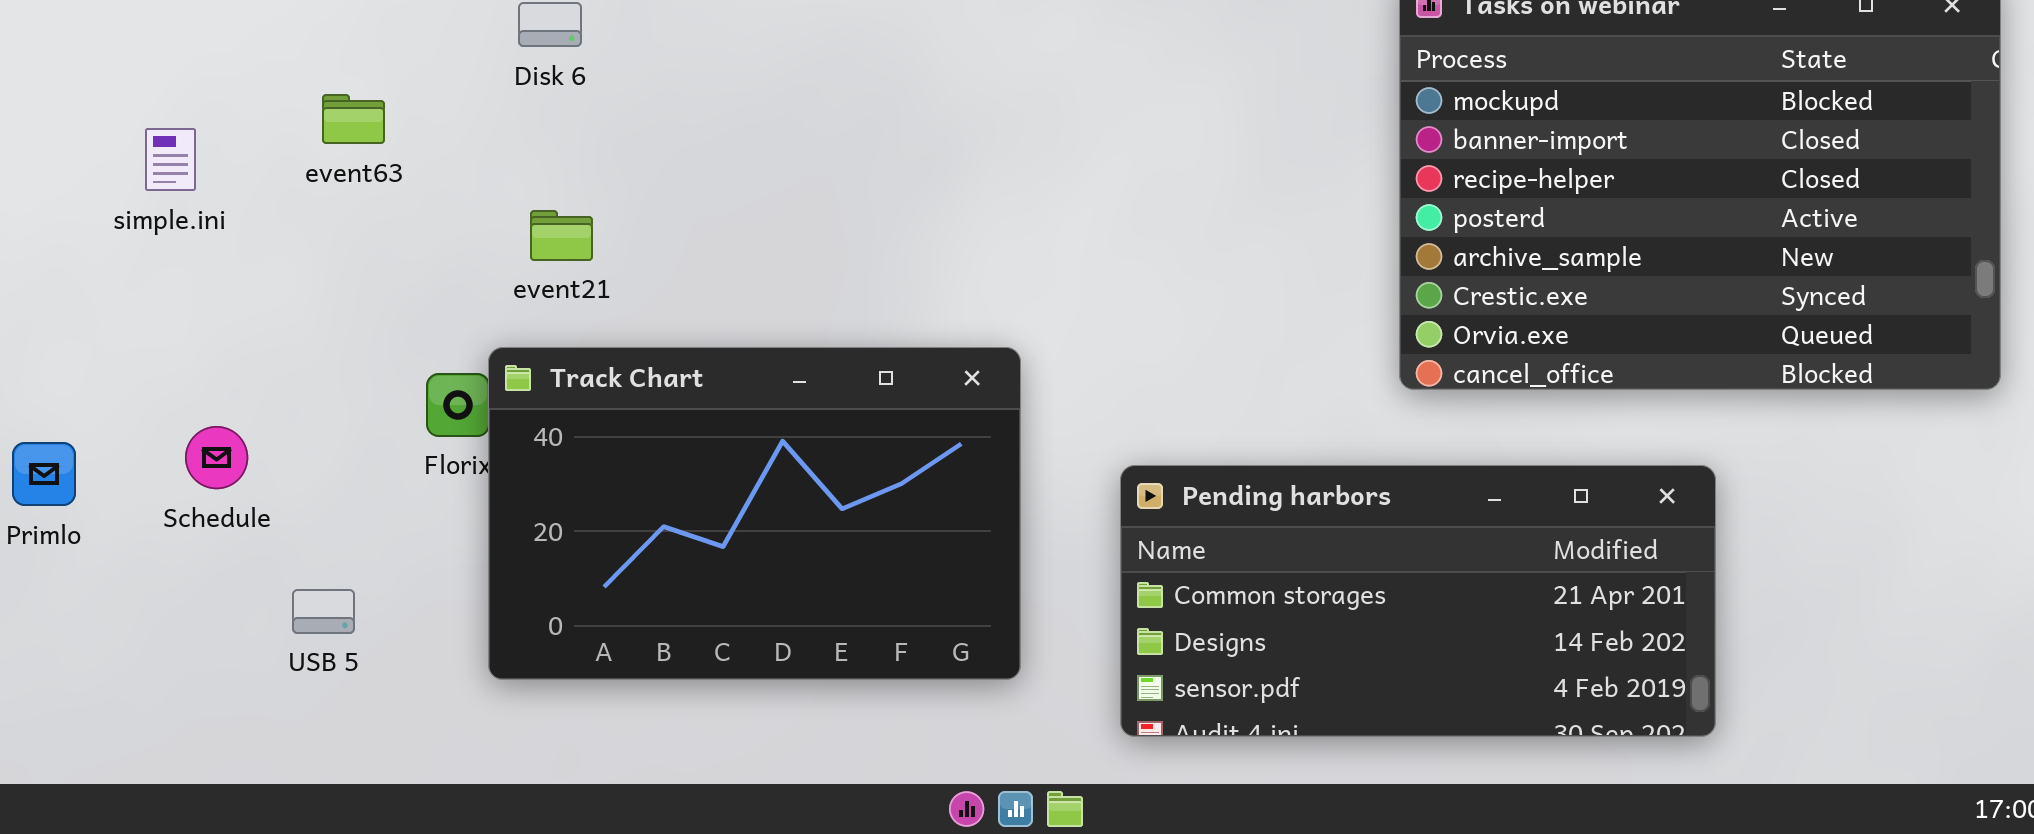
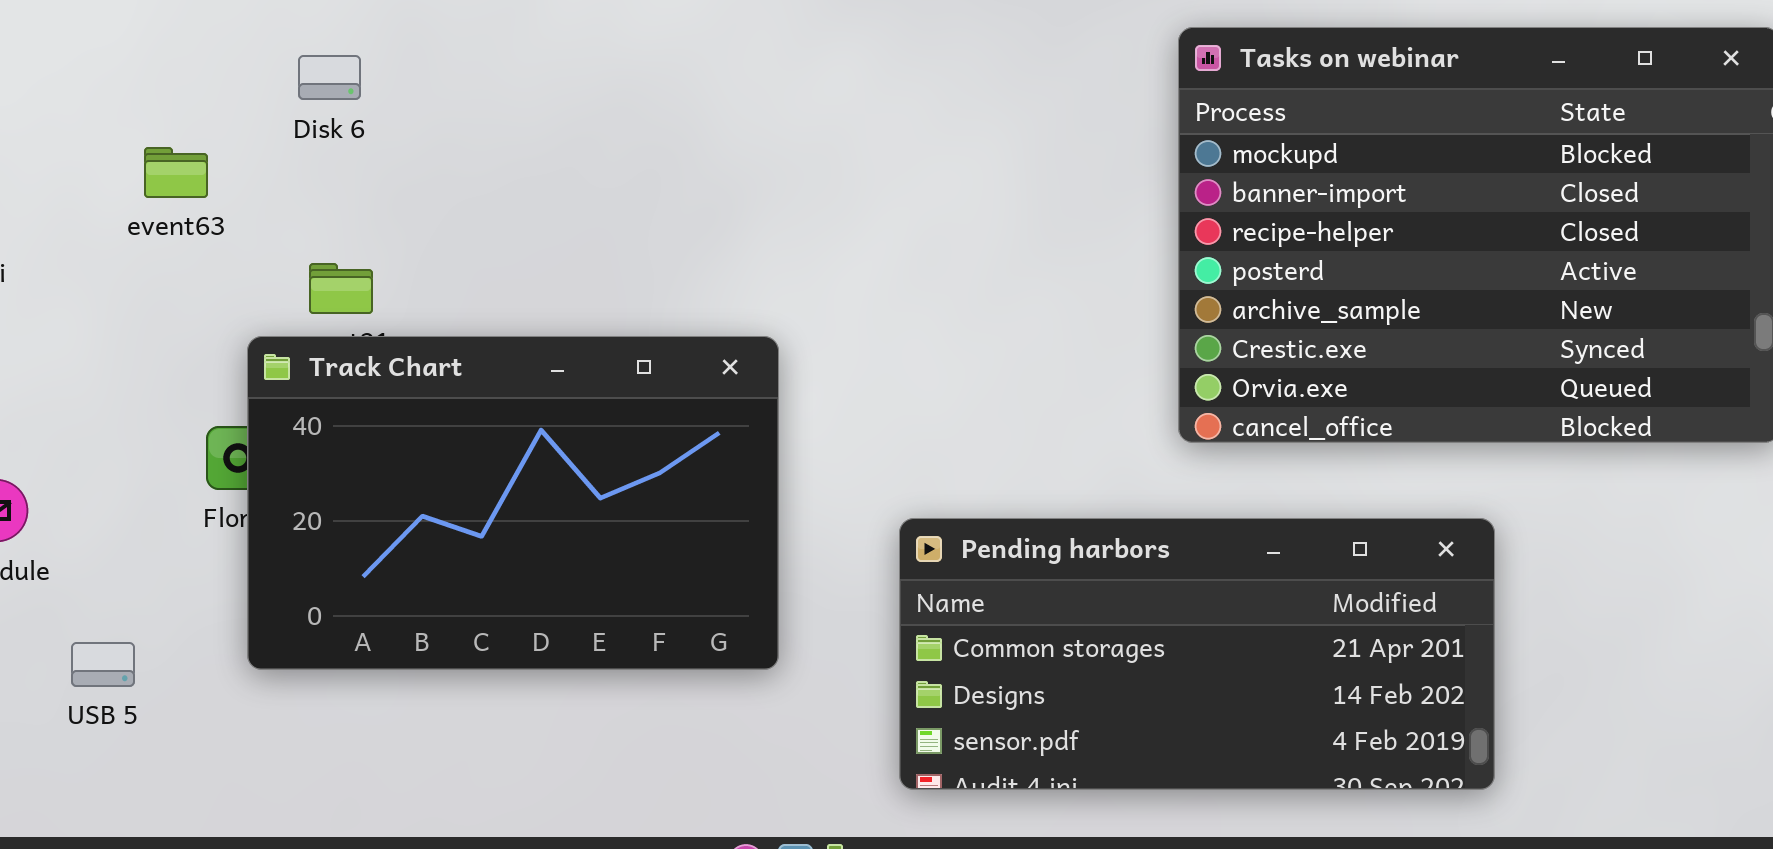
event63: [322,94,385,144] -> [144,147,208,198], moved
Track Chart: [488,347,1021,680] -> [247,336,779,670], moved

